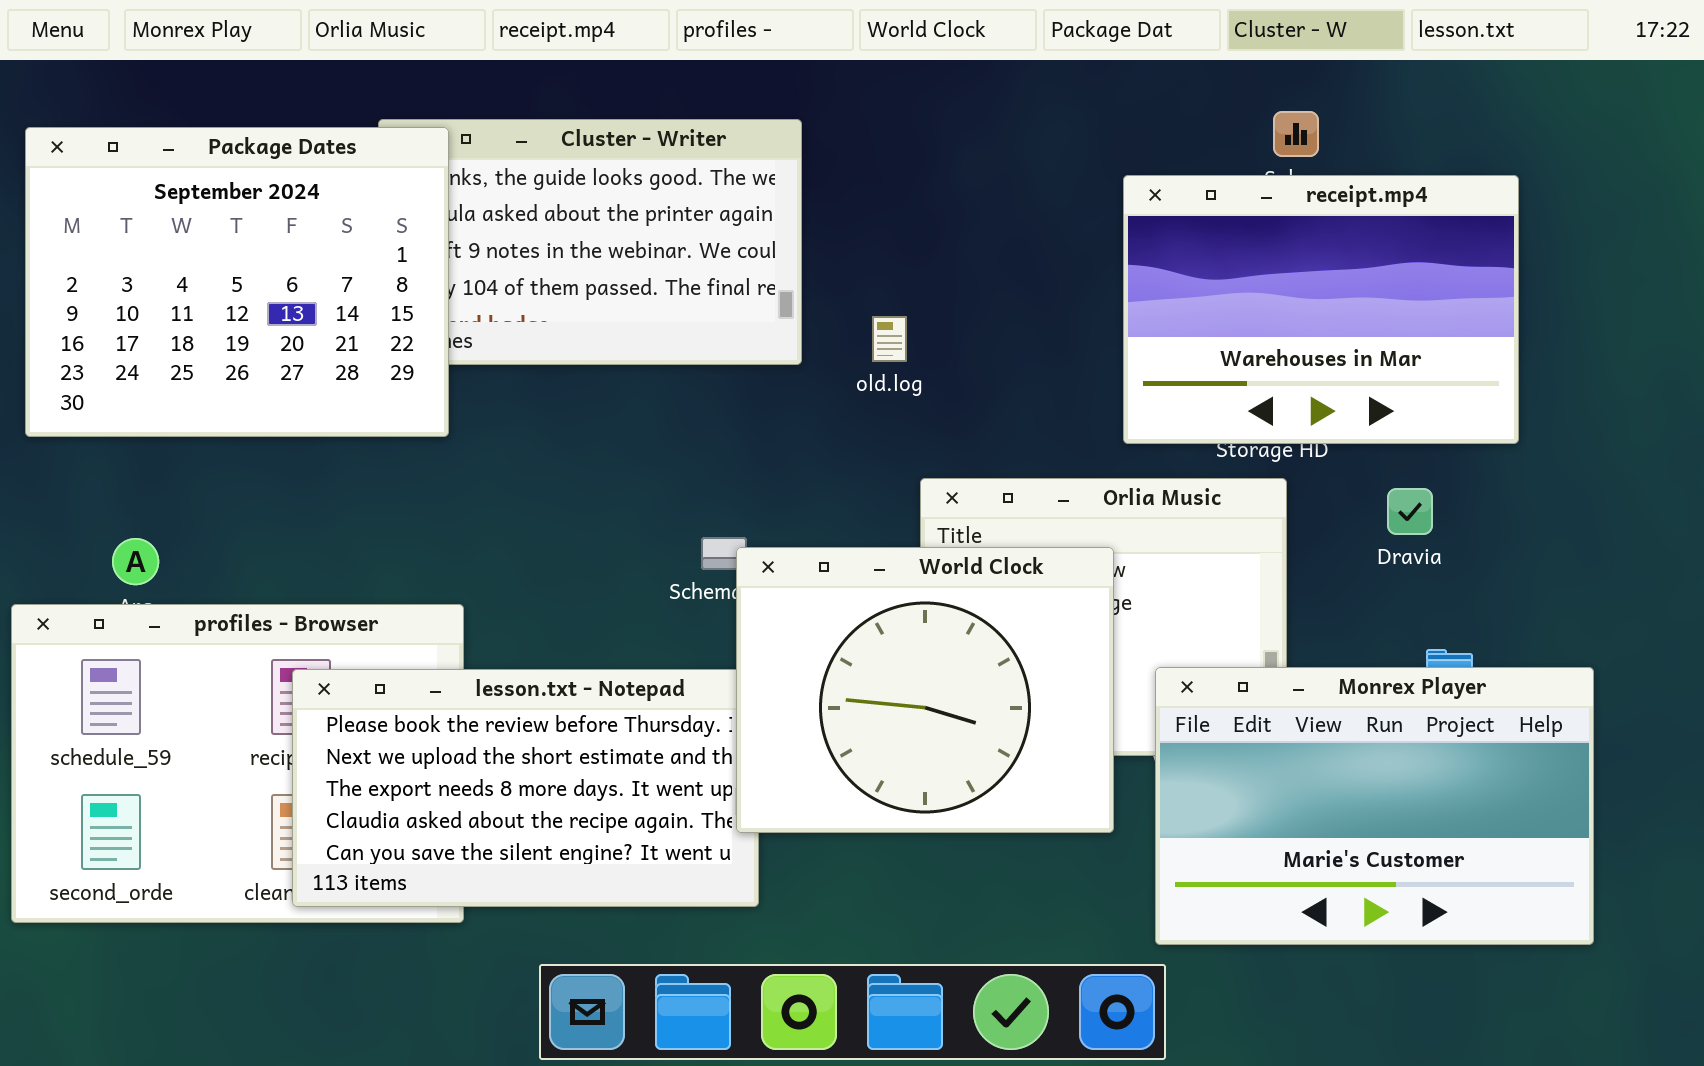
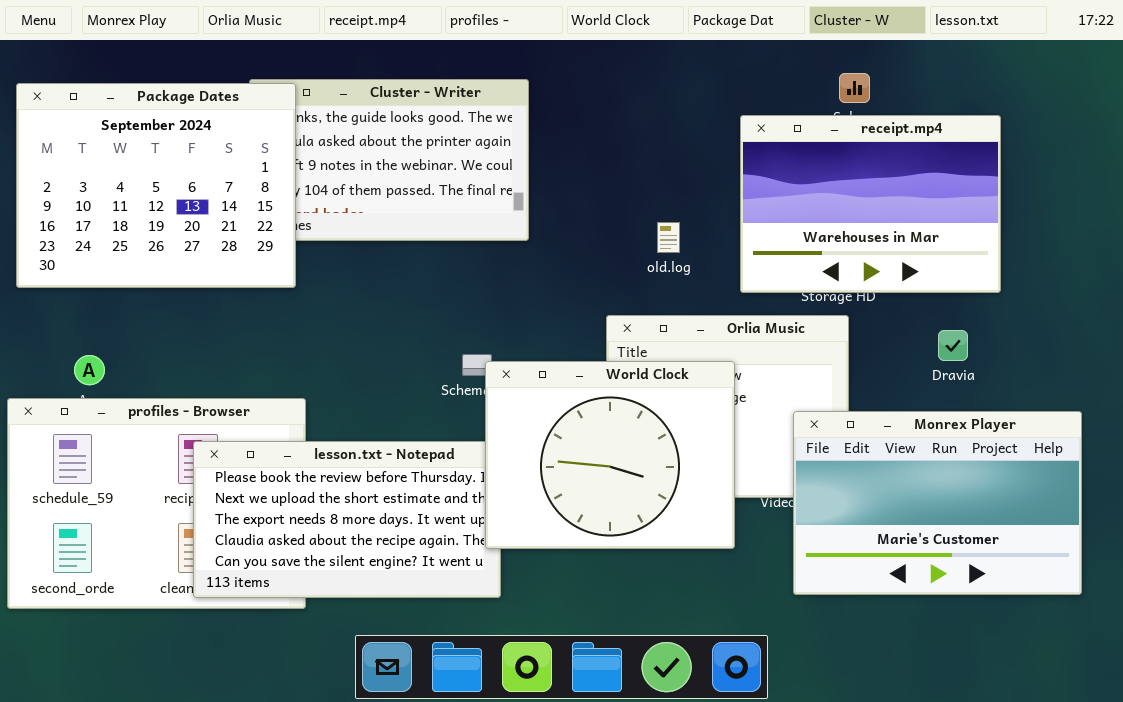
old.log: [872,316,907,362] -> [657,222,680,253], moved
Dravia: [1387,488,1433,535] -> [938,330,968,361], moved
Monrex Player: [1155,667,1594,945] -> [793,411,1082,595], moved

